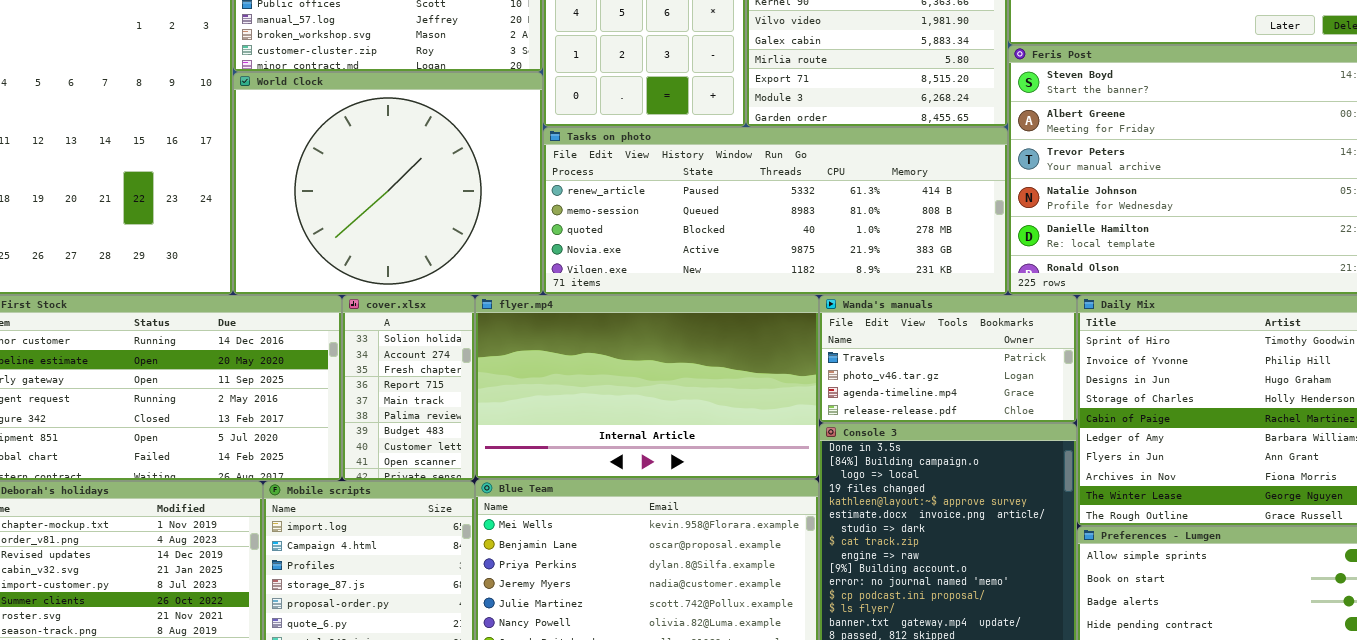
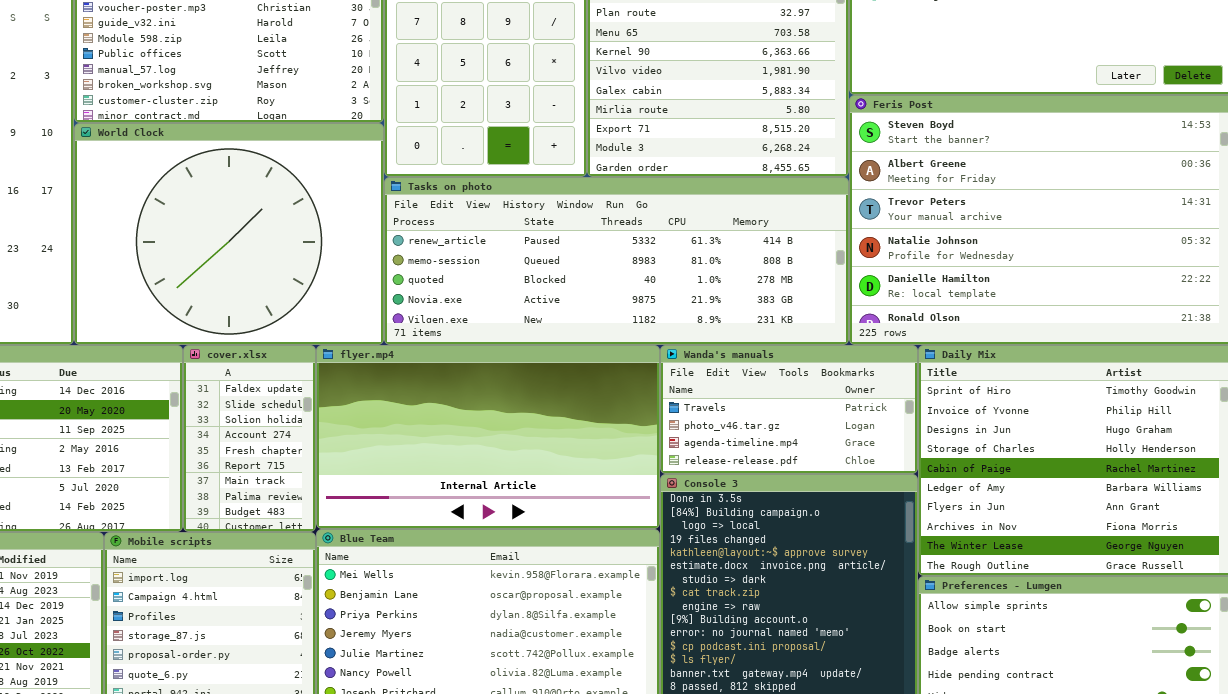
cover.xlsx: [342,295,475,481] -> [183,345,316,532], scrolled up 2 rows

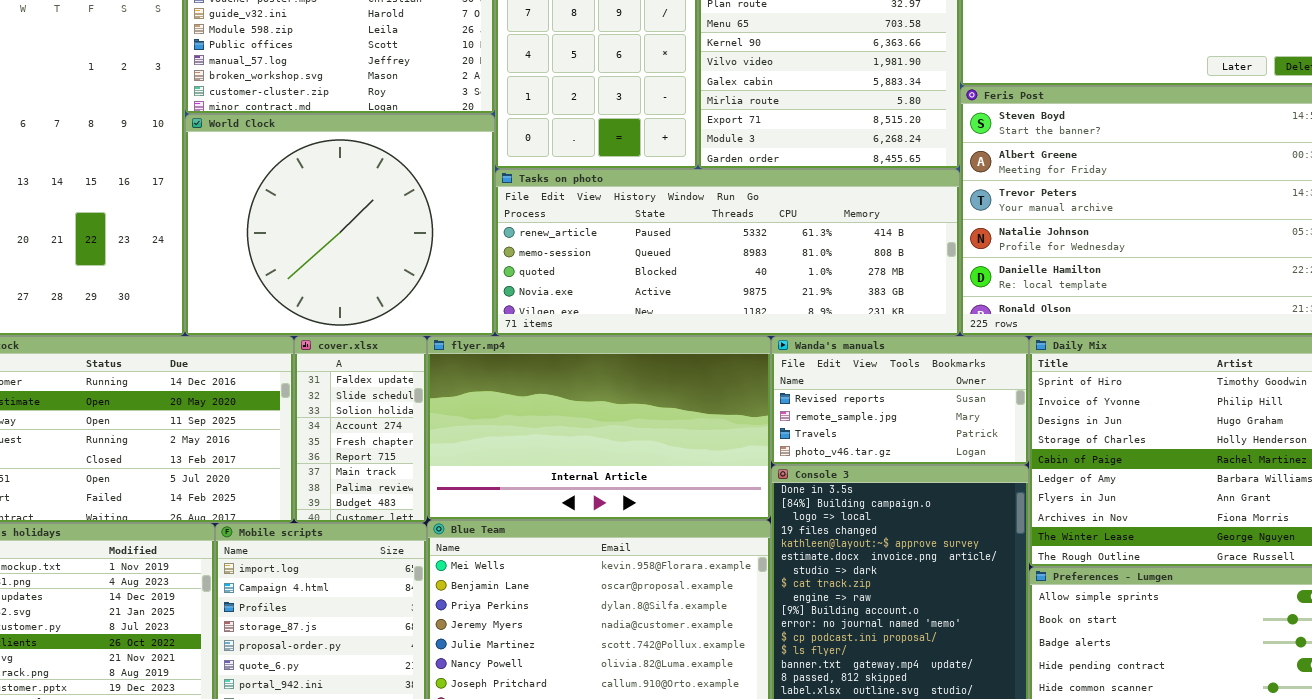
Wanda's manuals: [660,345,918,474] -> [771,336,1029,465], scrolled up 2 rows

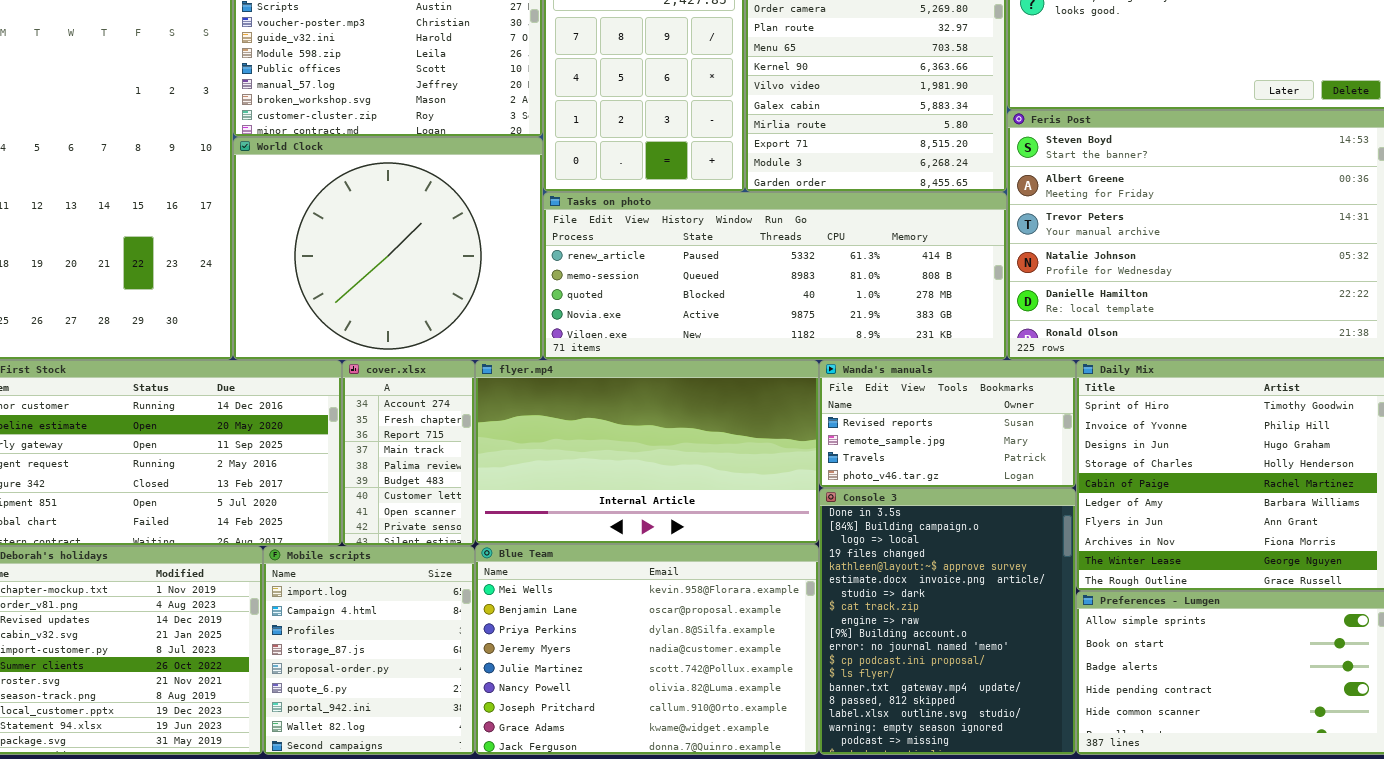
cover.xlsx: [294,336,427,523] -> [342,360,475,546], scrolled down 3 rows

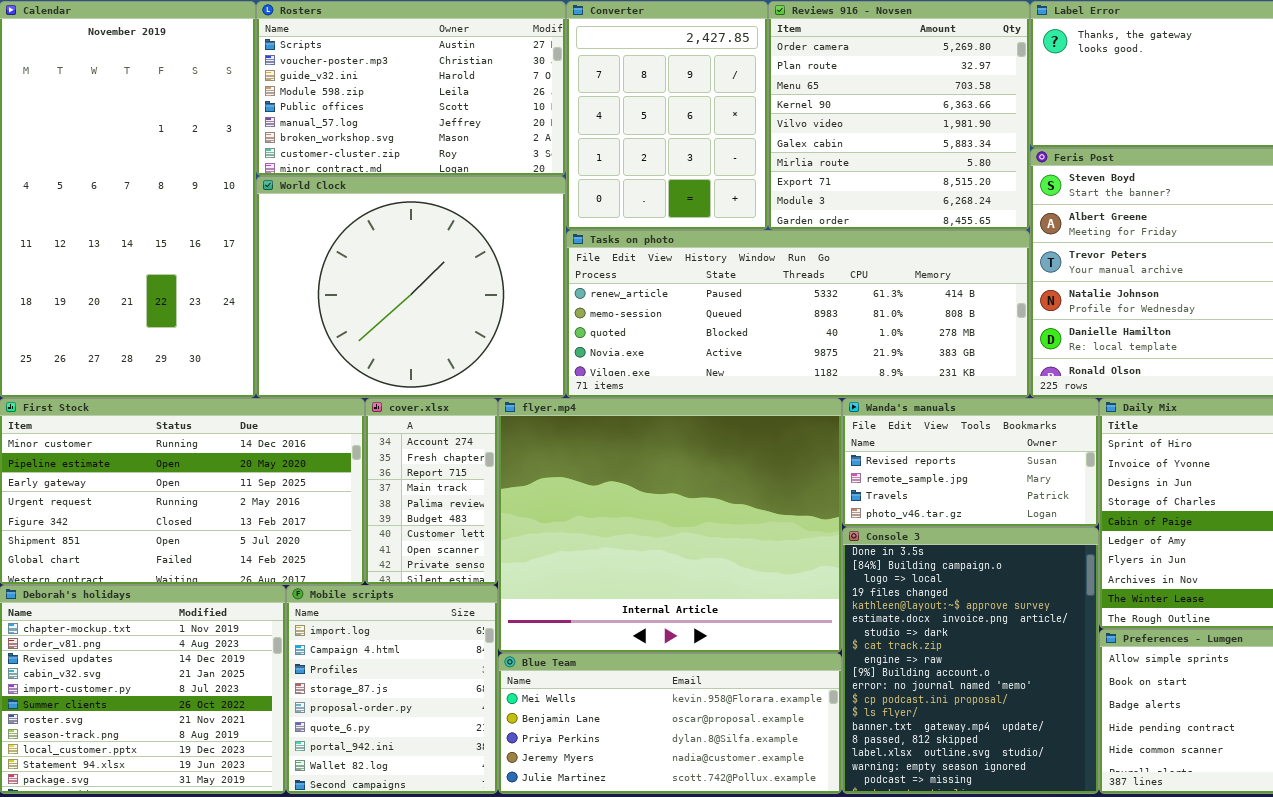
flyer.mp4: [475,360,819,544] -> [498,398,842,653], resized
Blue Team: [475,544,819,755] -> [498,653,842,794], resized

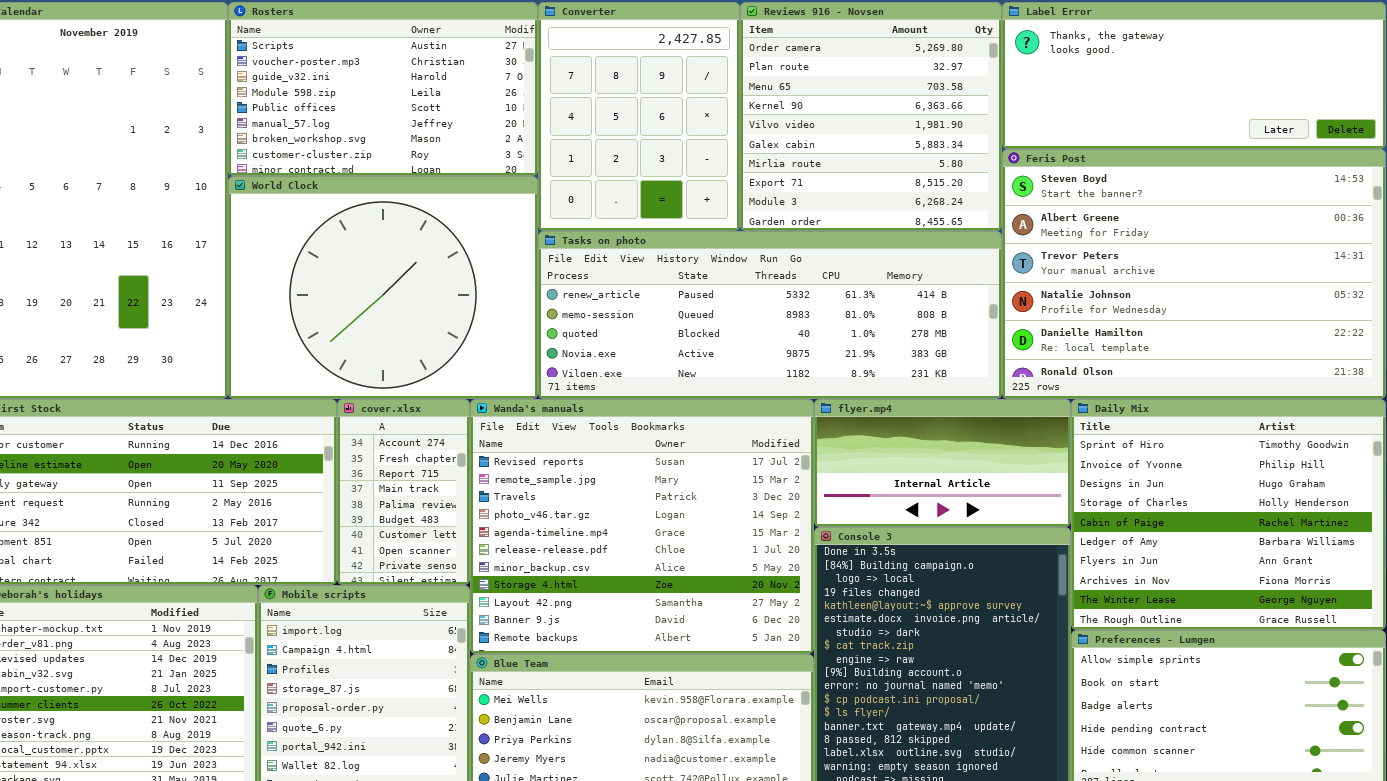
flyer.mp4: [498,398,842,653] -> [814,399,1071,527], moved, resized
Wanda's manuals: [842,398,1099,527] -> [470,399,814,654], moved, resized

